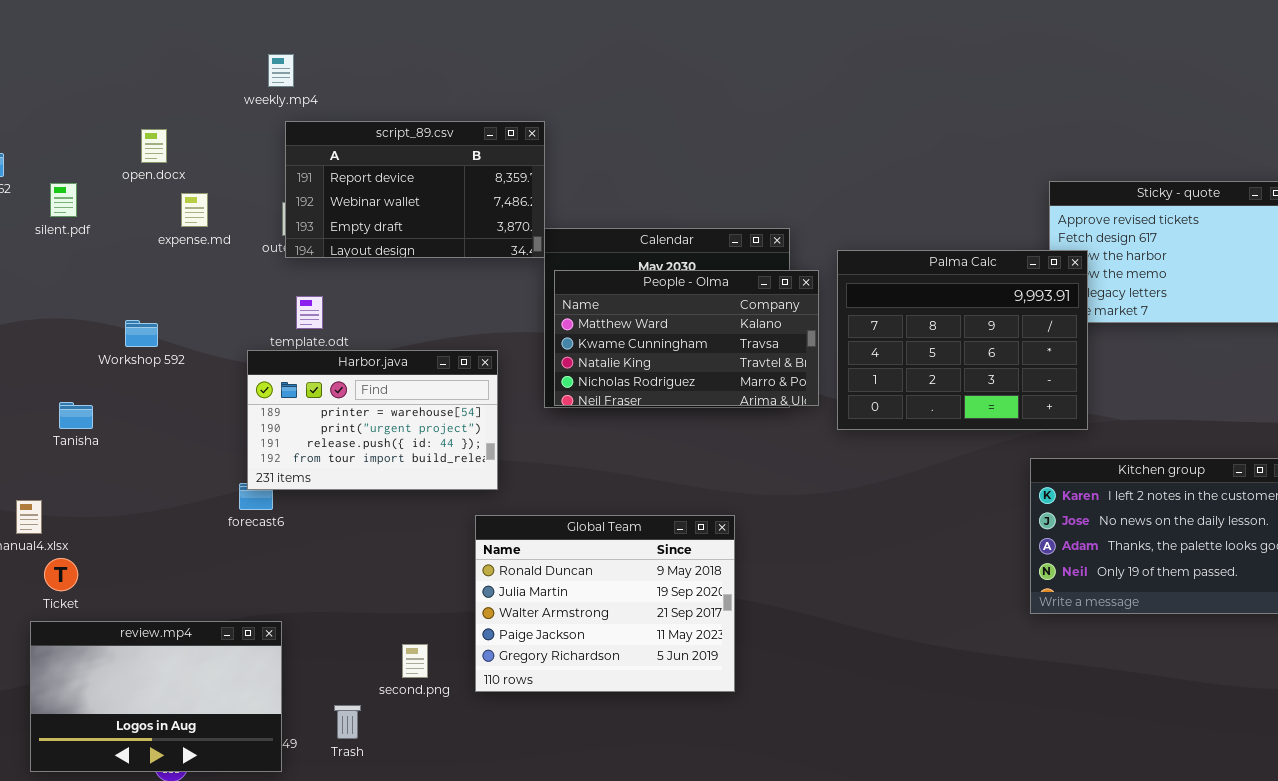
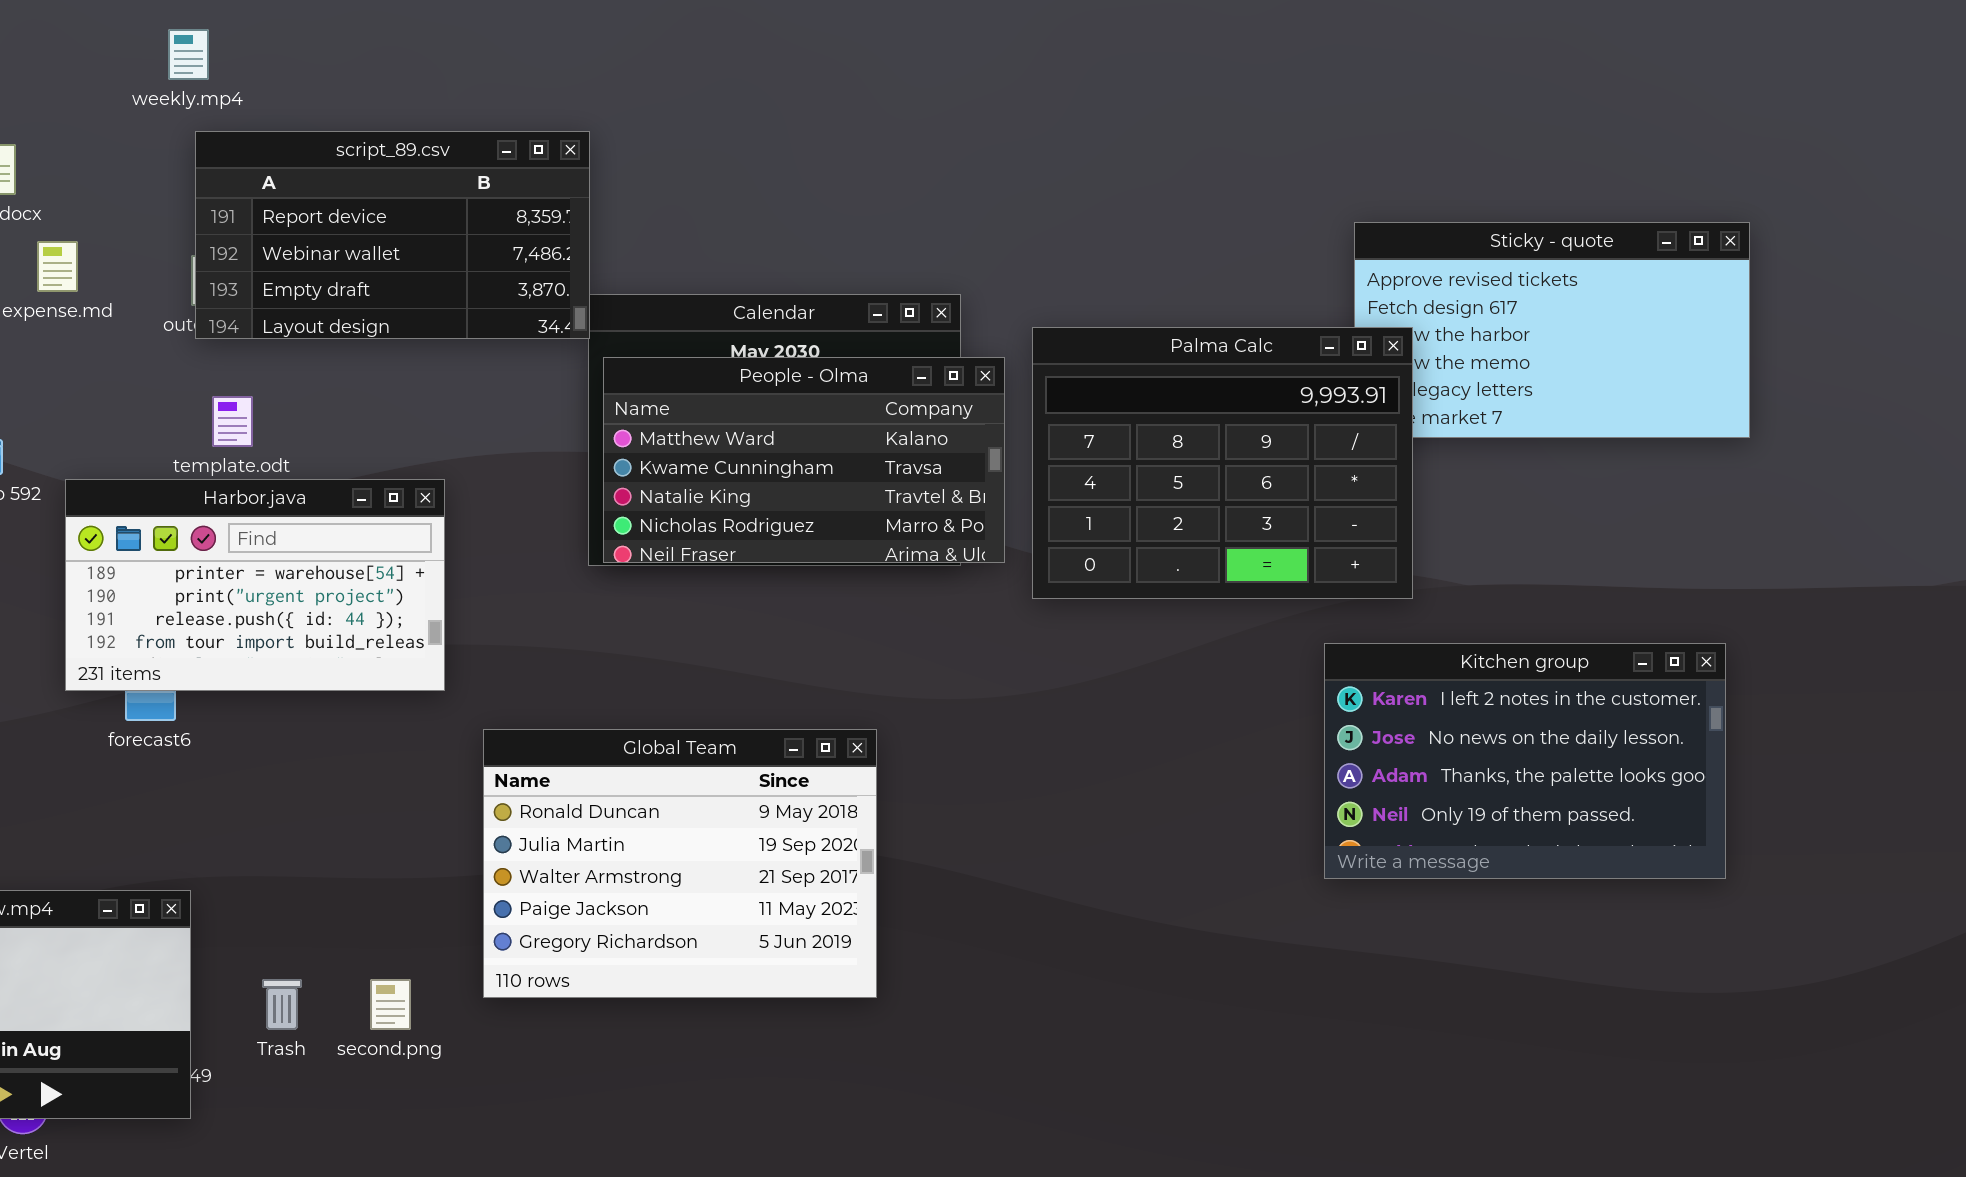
Harbor.java: [247,350,498,490] -> [65,479,445,691], moved
second.png: [402,644,428,678] -> [370,979,411,1030], moved
Trash: [334,705,361,739] -> [262,979,302,1030], moved

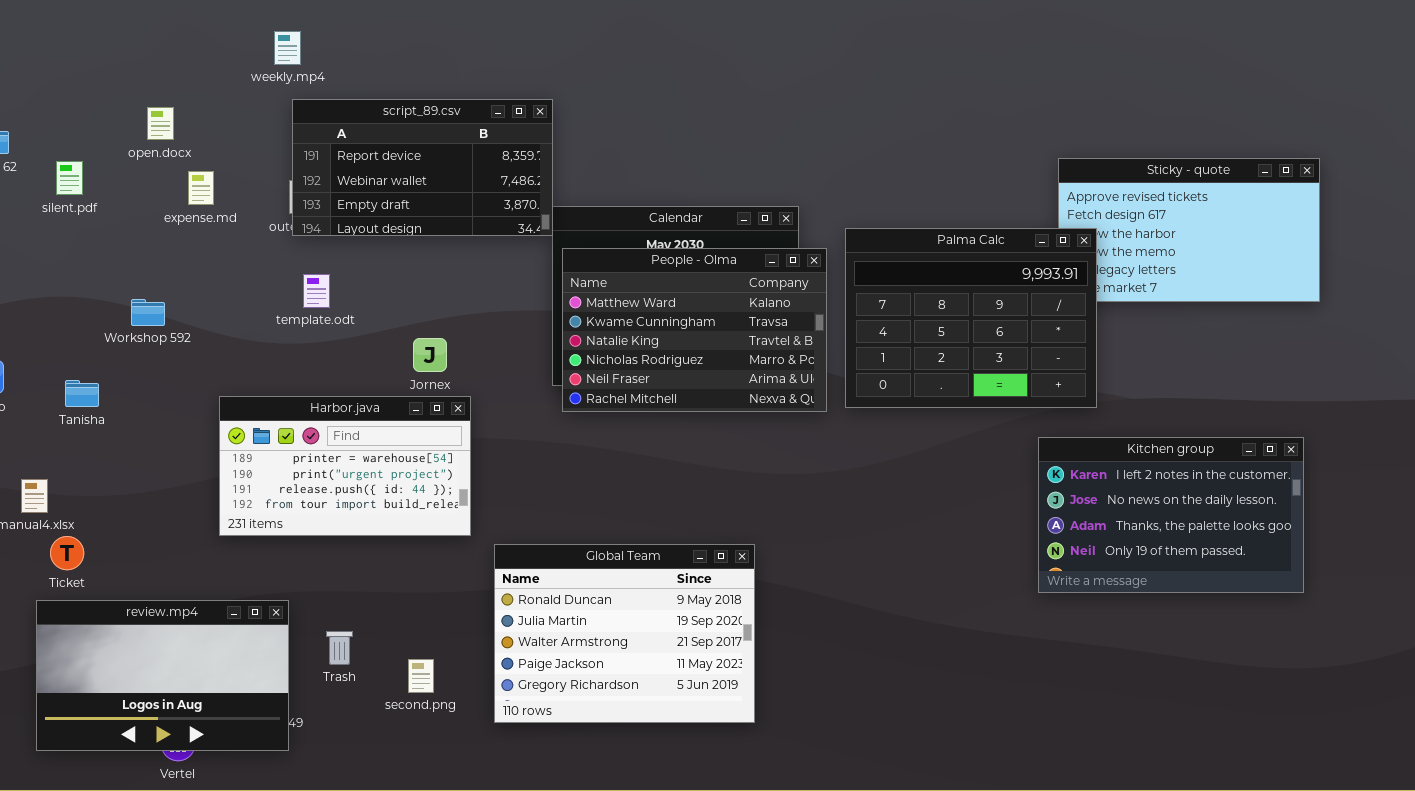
People - Olma: [603,357,1005,563] -> [562,248,827,412], resized
Harbor.java: [65,479,445,691] -> [219,396,471,536], moved
Global Team: [483,729,877,998] -> [494,544,755,723], moved
Trash: [262,979,302,1030] -> [326,631,353,665], moved

